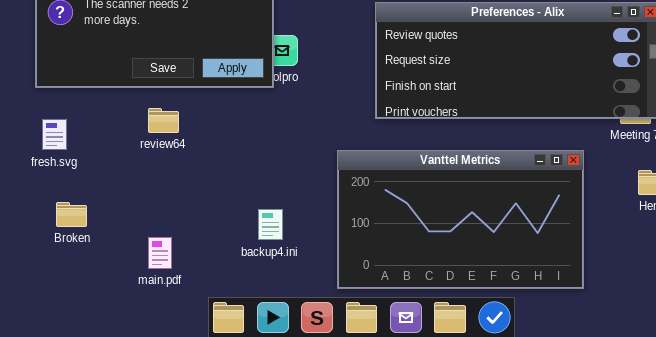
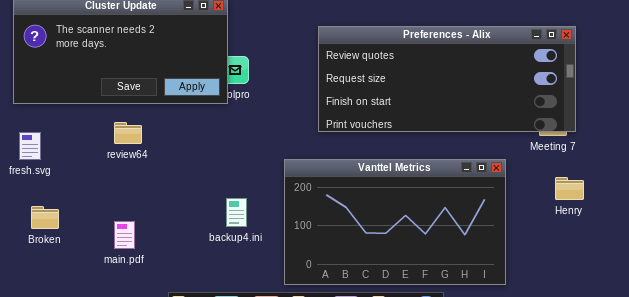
backup4.ini: [258,209,283,240] -> [226,198,247,227], moved
main.pdf: [148,237,172,269] -> [114,221,135,249], moved

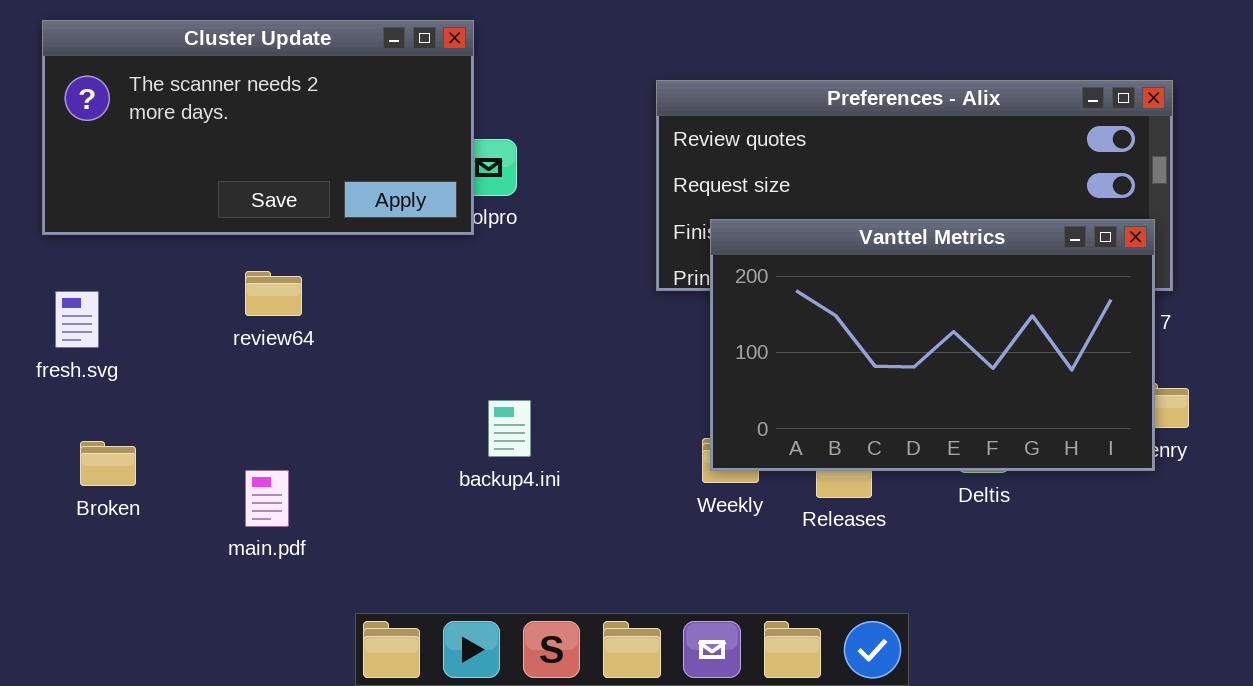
Vanttel Metrics: [284,159,506,285] -> [710,219,1155,471], moved
backup4.ini: [226,198,247,227] -> [488,400,531,457], moved

